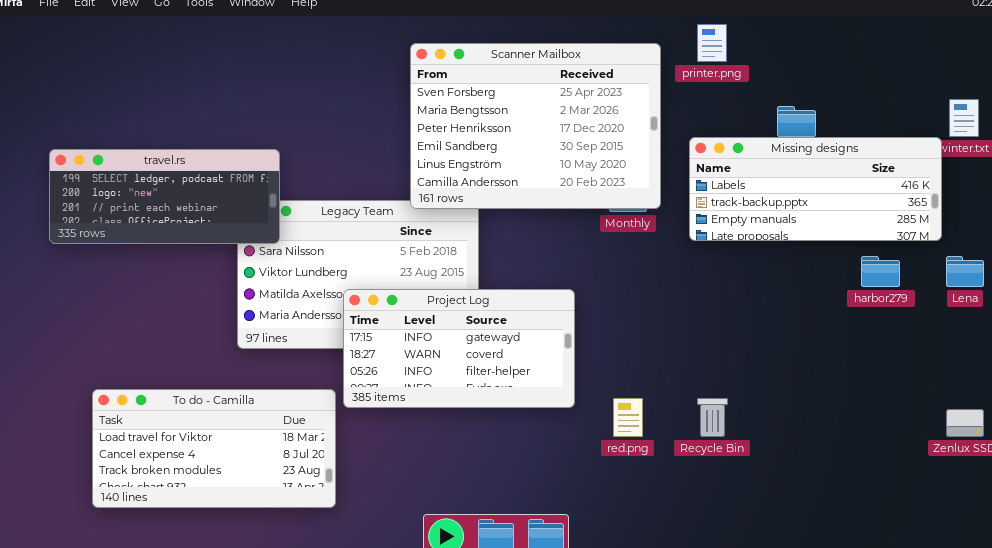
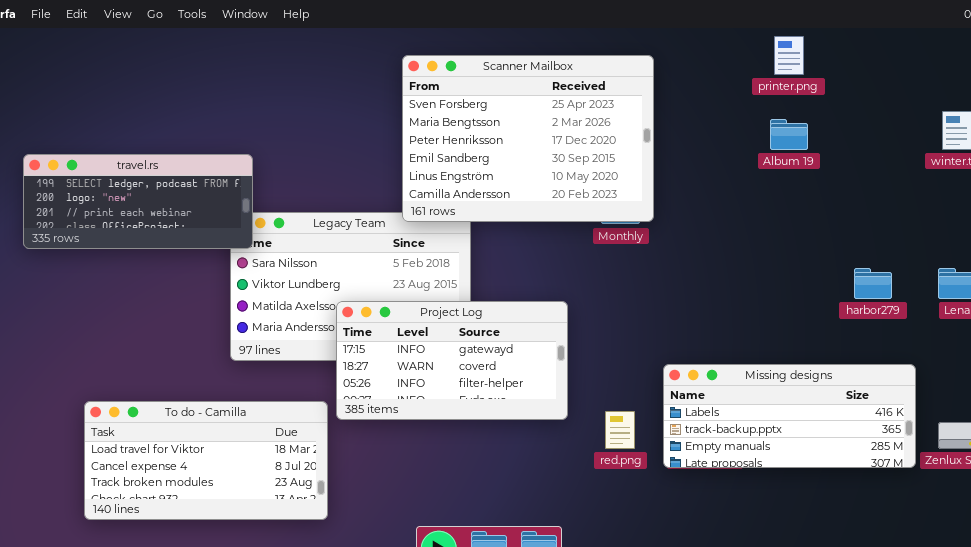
printer.png: [697,24,727,62] -> [774,36,804,75], moved
Missing designs: [689,137,942,241] -> [663,364,916,468], moved
travel.rs: [49,149,280,244] -> [23,154,253,249], moved

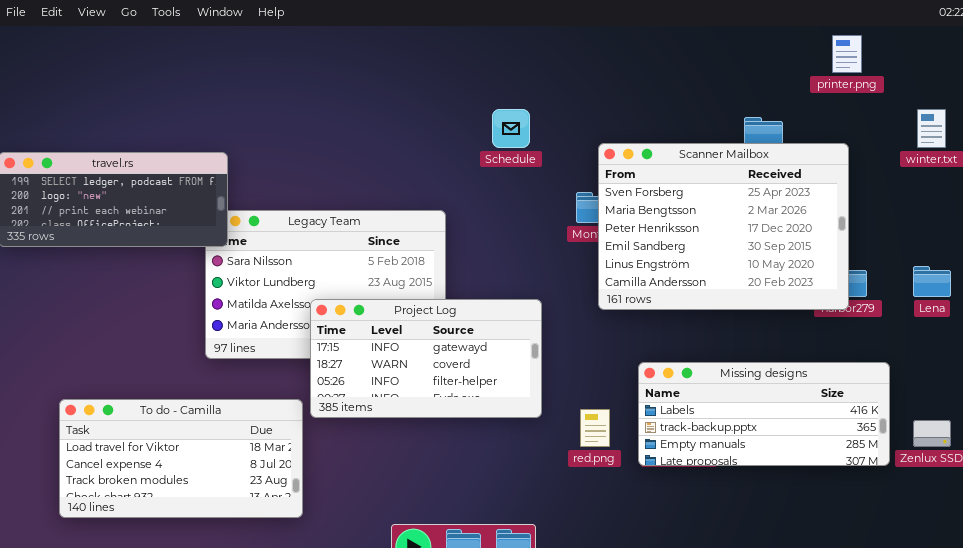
printer.png: [774,36,804,75] -> [832,35,862,73], moved
Scanner Mailbox: [402,55,654,222] -> [598,143,849,310], moved

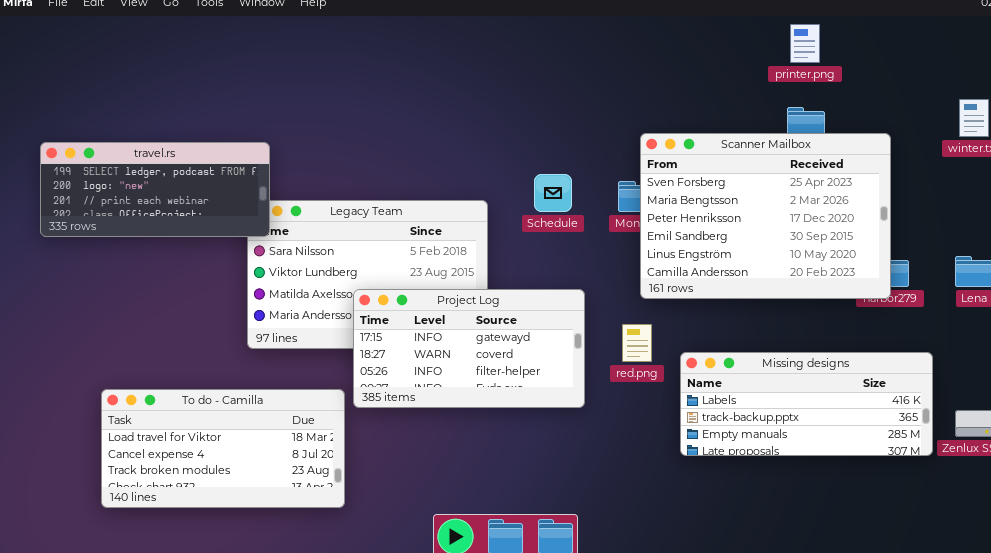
printer.png: [832,35,862,73] -> [790,24,820,63], moved
Schedule: [492,109,530,148] -> [534,174,572,212], moved
red.png: [580,409,610,447] -> [622,324,652,362], moved

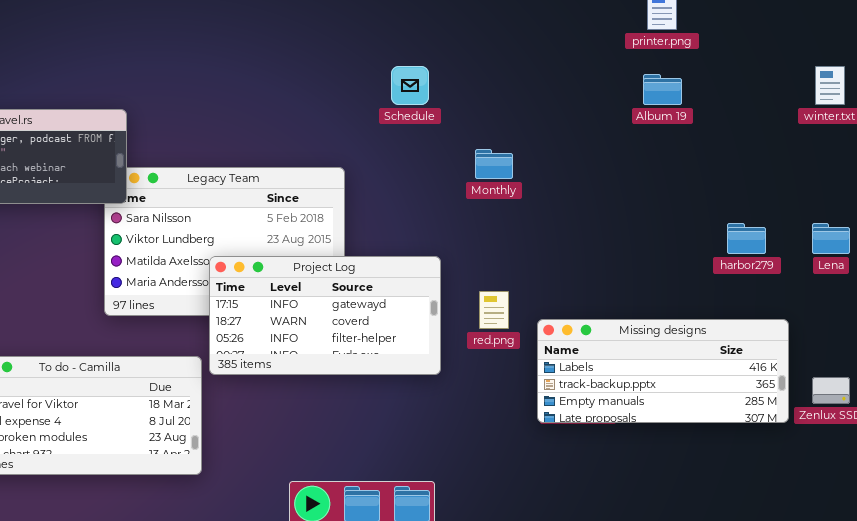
Scanner Mailbox: [640,133,891,299] -> none, closed
Schedule: [534,174,572,212] -> [391,66,429,105], moved

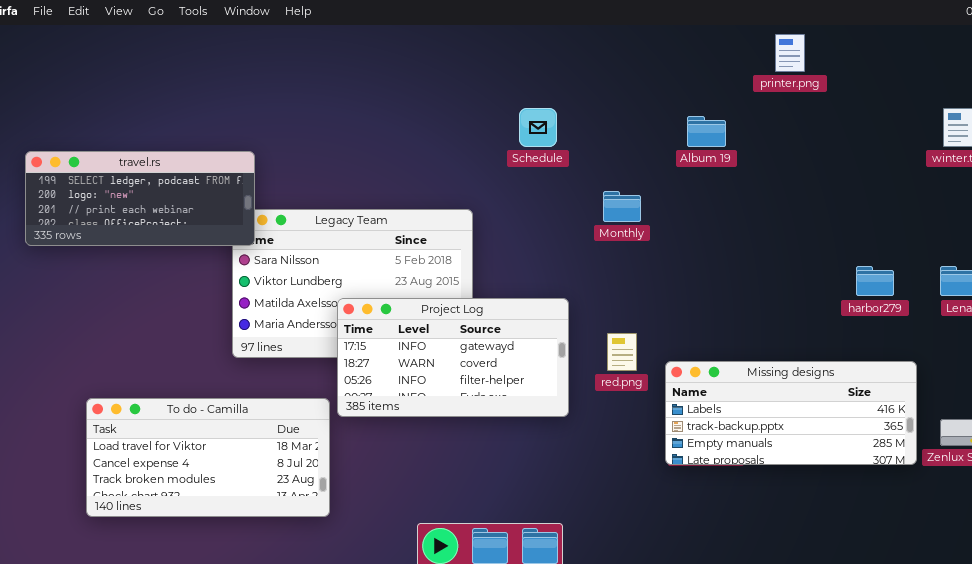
Album 19: [643,74,682,105] -> [687,116,726,147], moved

